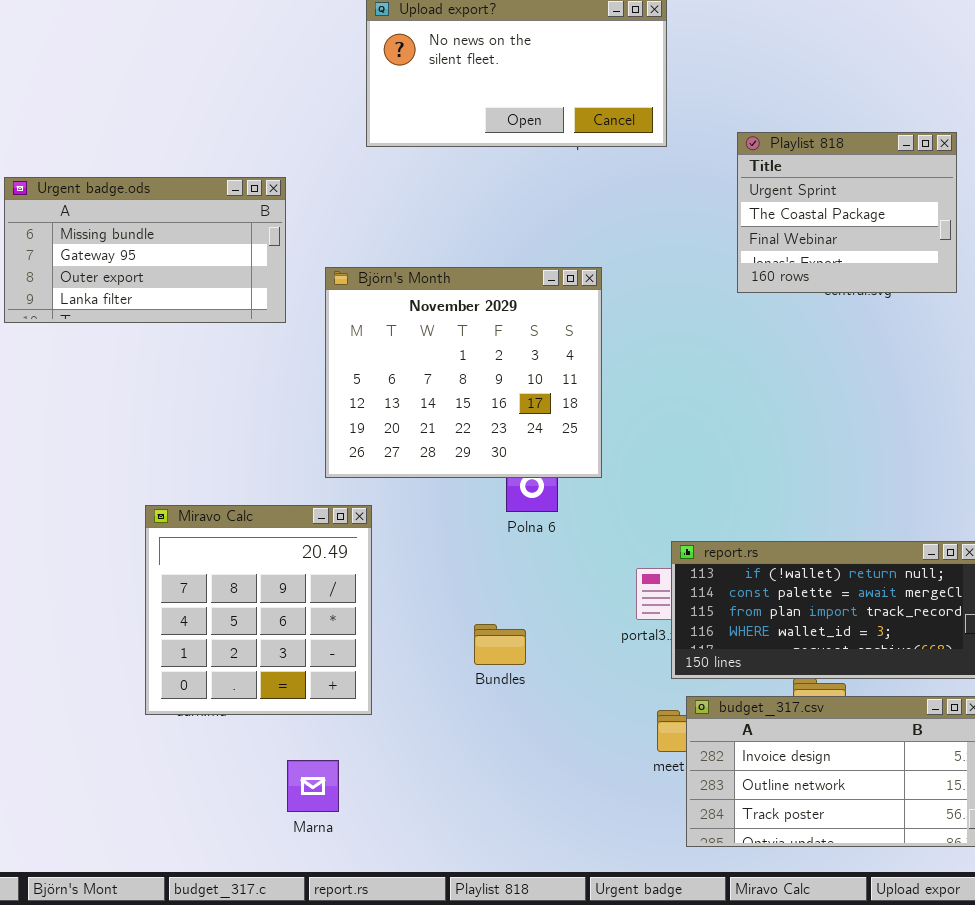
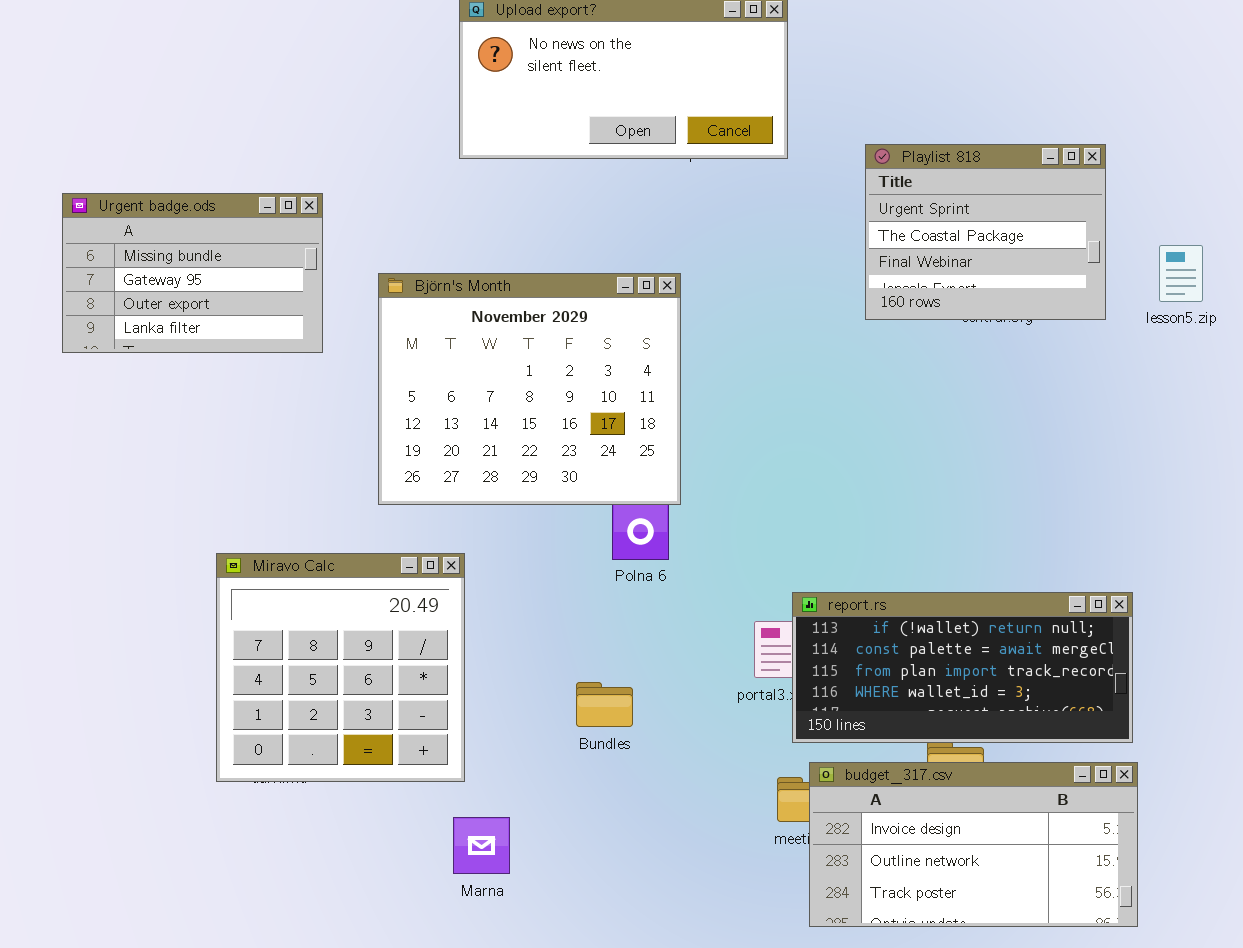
Urgent badge.ods: [4,177,286,323] -> [62,193,323,353], resized
Björn's Month: [325,267,602,478] -> [378,273,681,505], moved
Marna: [287,760,339,812] -> [453,817,510,874], moved

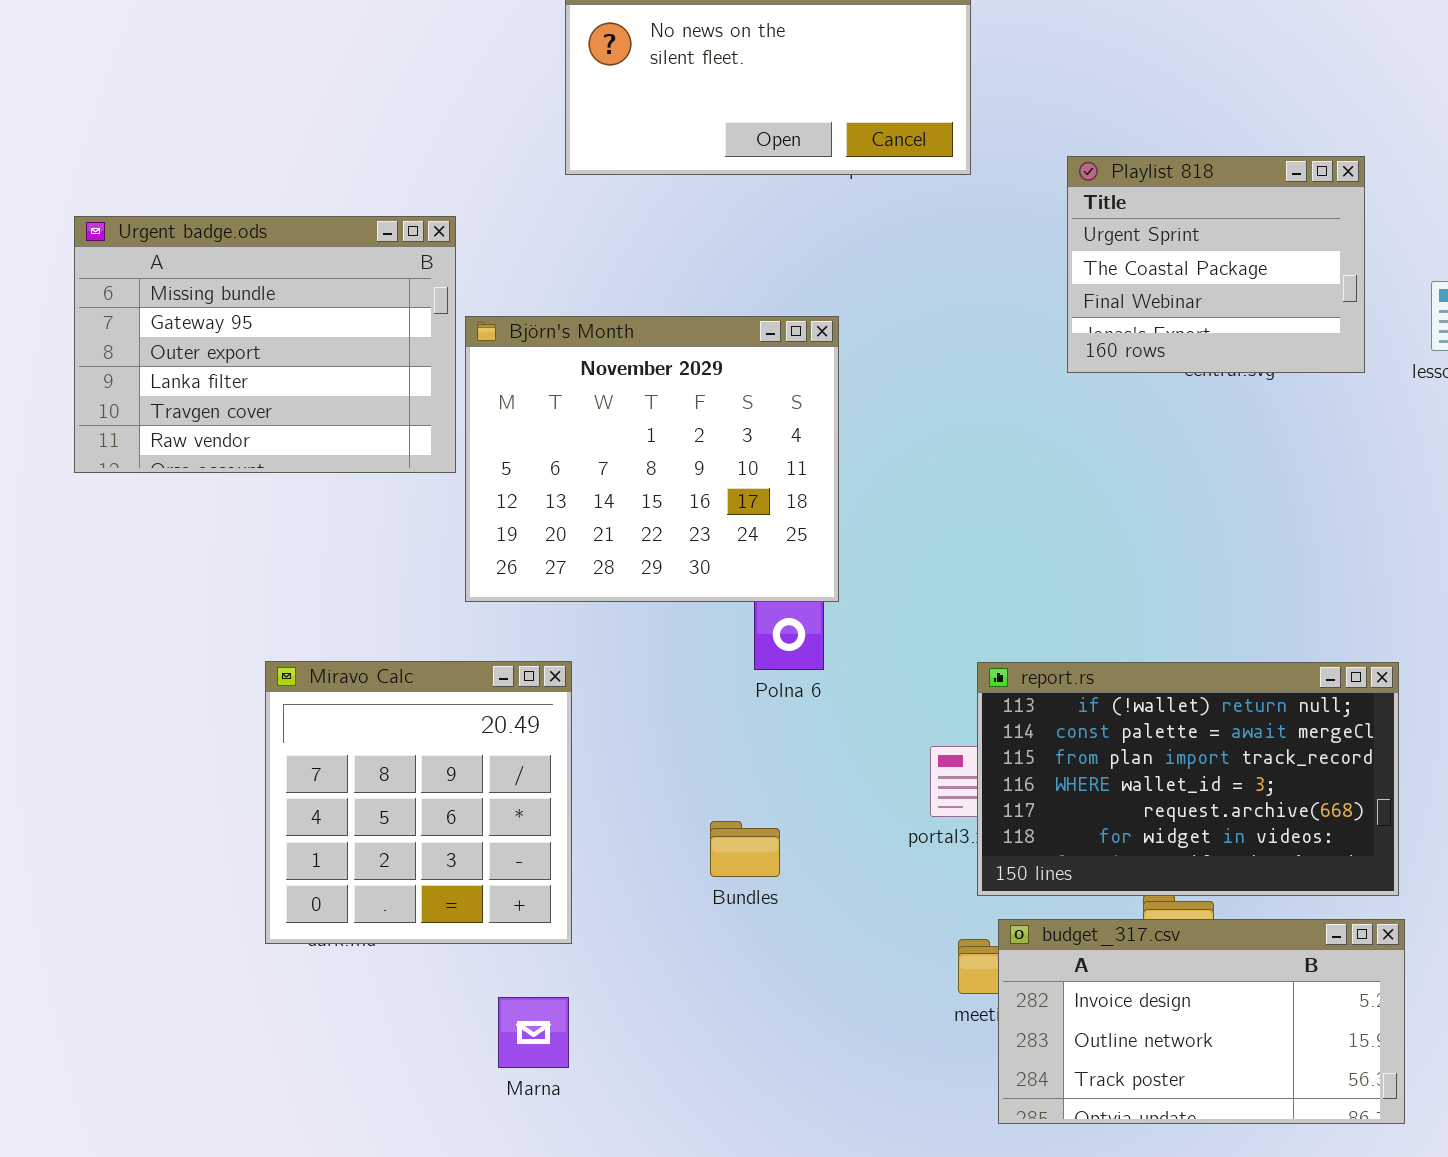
Urgent badge.ods: [62,193,323,353] -> [74,216,456,473], resized
report.rs: [792,592,1133,743] -> [977,662,1399,896], resized
Marna: [453,817,510,874] -> [498,997,569,1068], moved

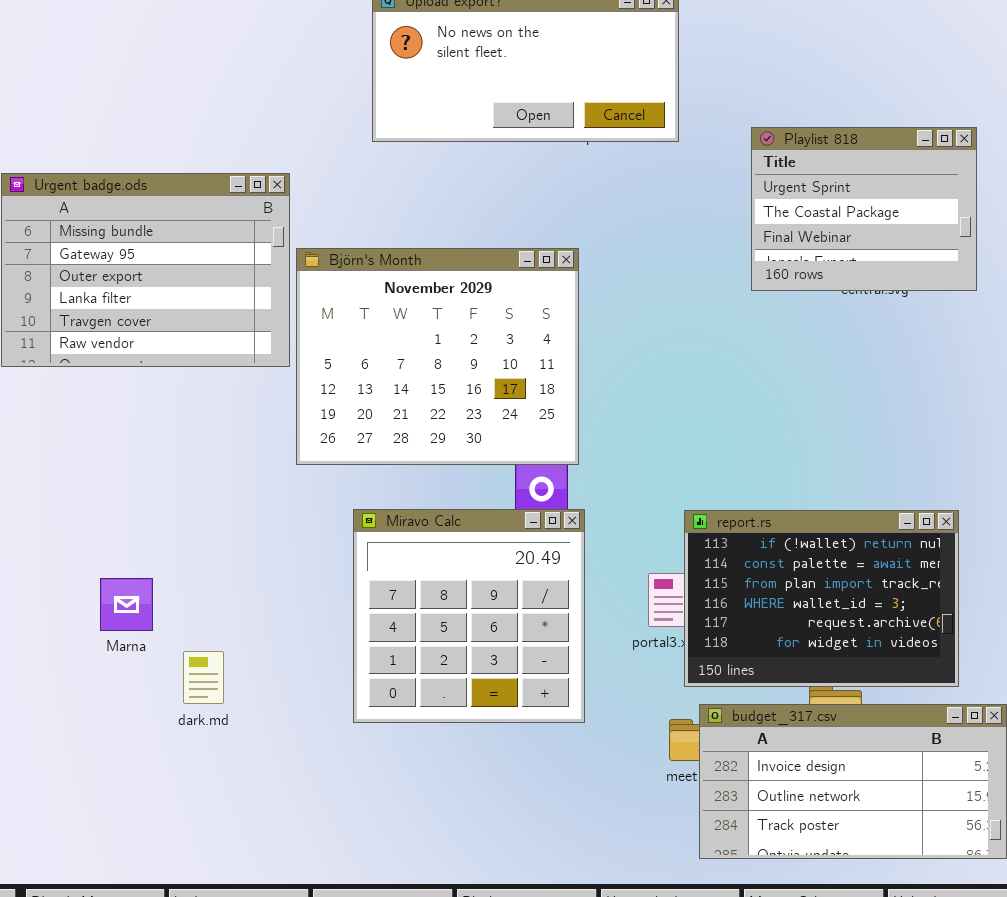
Miravo Calc: [265,661,572,944] -> [353,509,585,723], moved
report.rs: [977,662,1399,896] -> [684,510,959,687], resized
Marna: [498,997,569,1068] -> [100,578,153,631], moved

